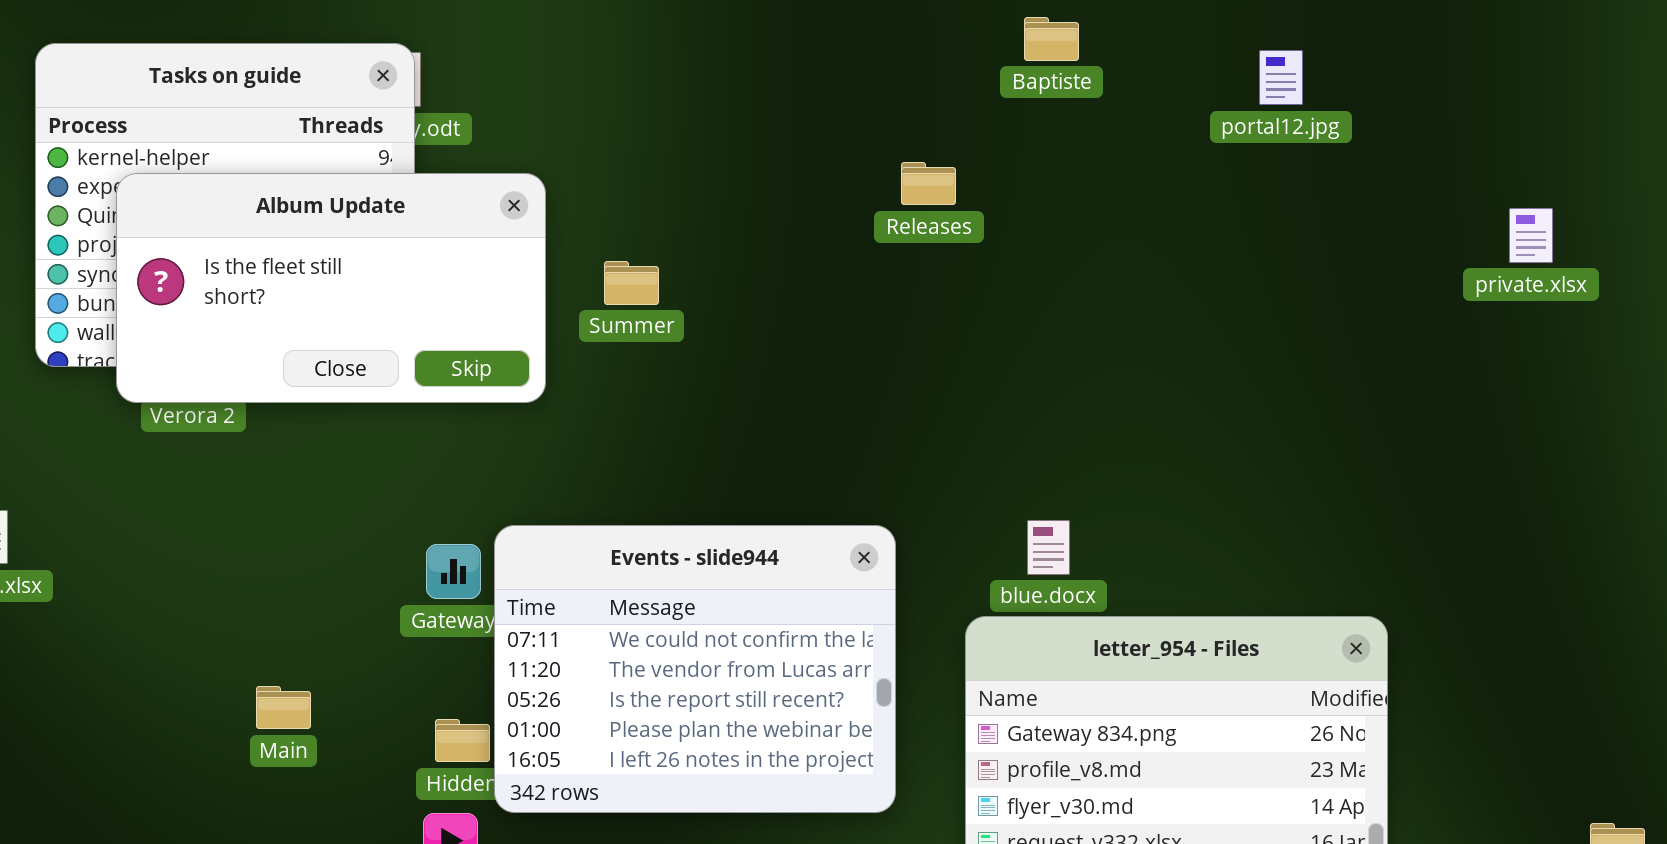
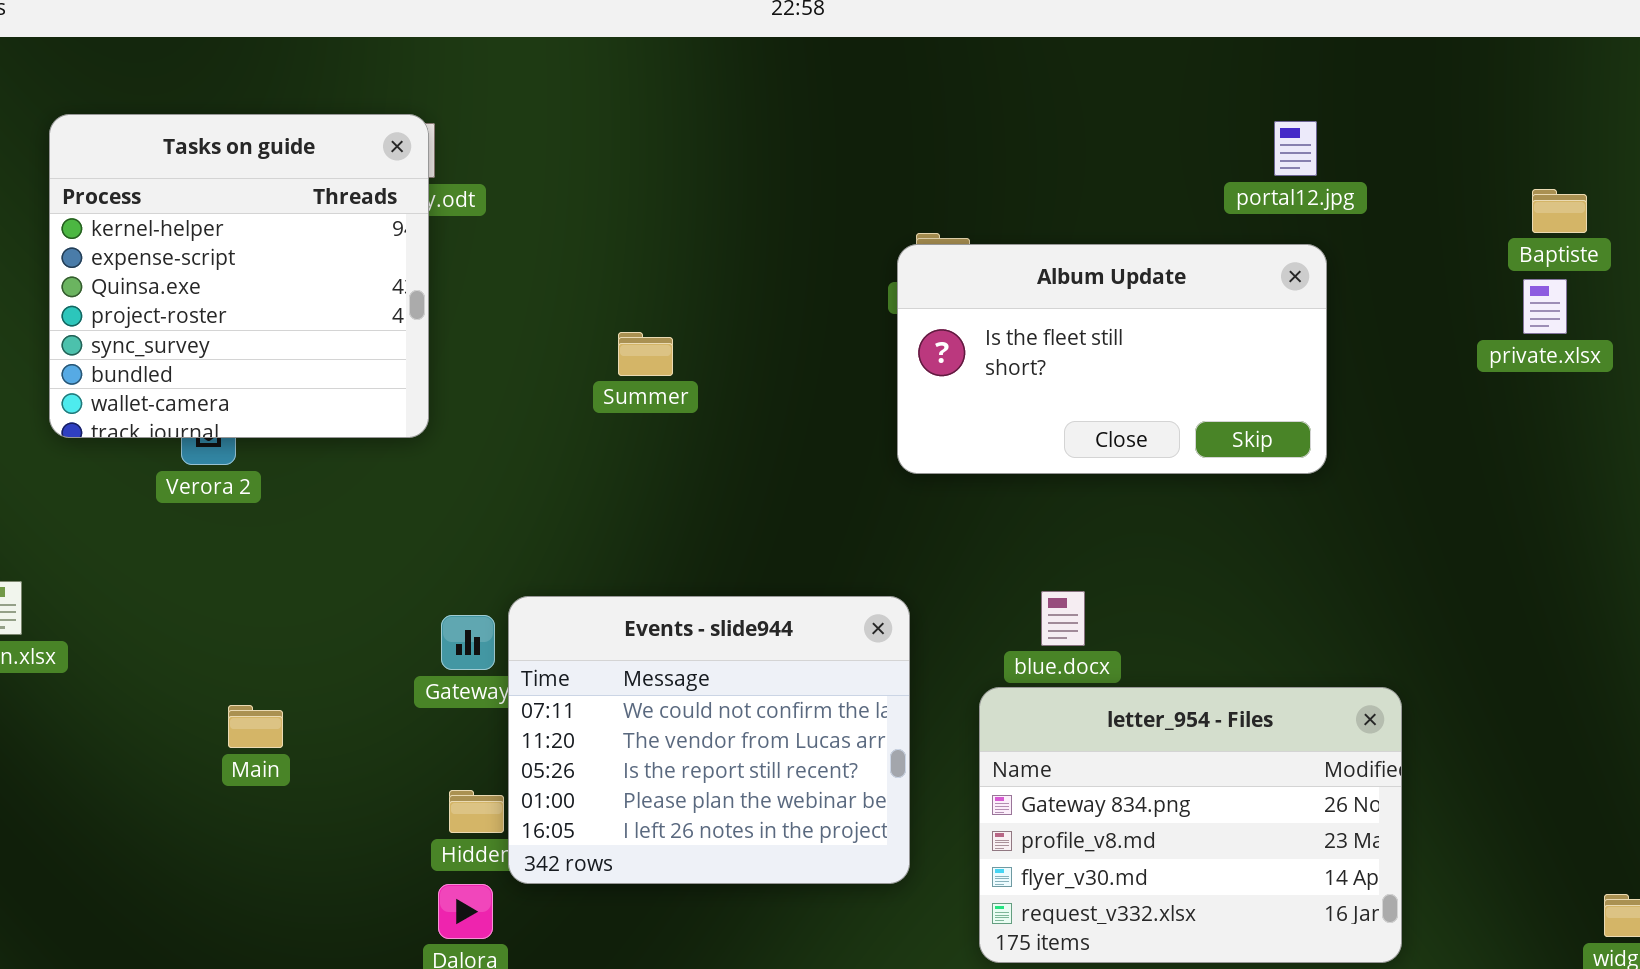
Baptiste: [1024,17,1079,61] -> [1532,189,1587,233], moved
Album Update: [116,173,546,403] -> [897,244,1327,474], moved
Main: [256,686,311,729] -> [228,705,283,748], moved

